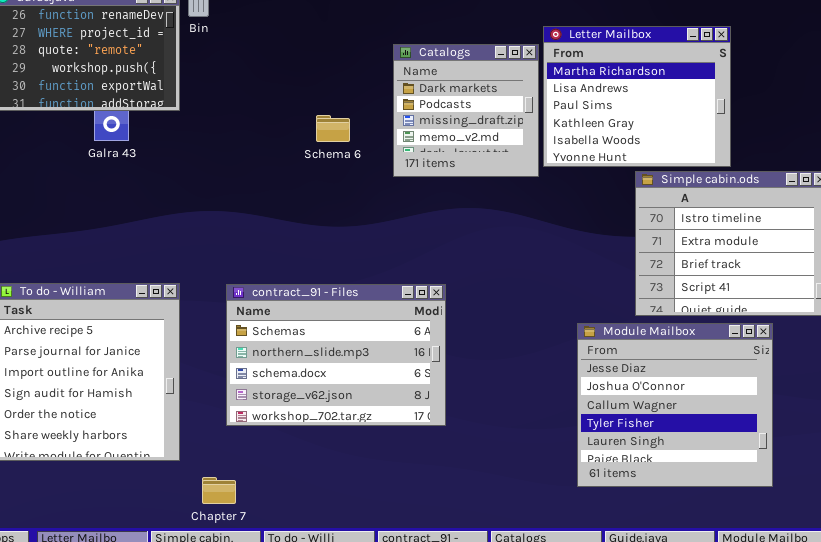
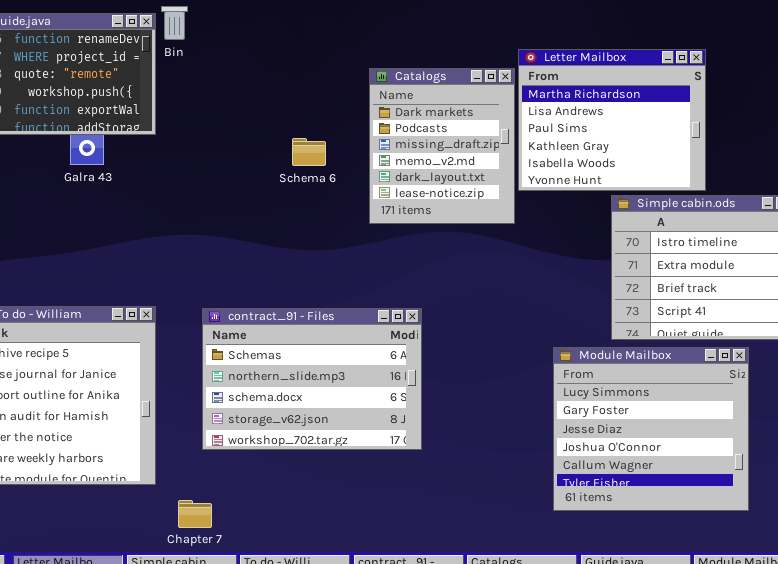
Catalogs: [393,44,539,177] -> [369,68,515,224], resized
Module Mailbox: [577,323,773,487] -> [553,347,749,511], scrolled up 2 rows

